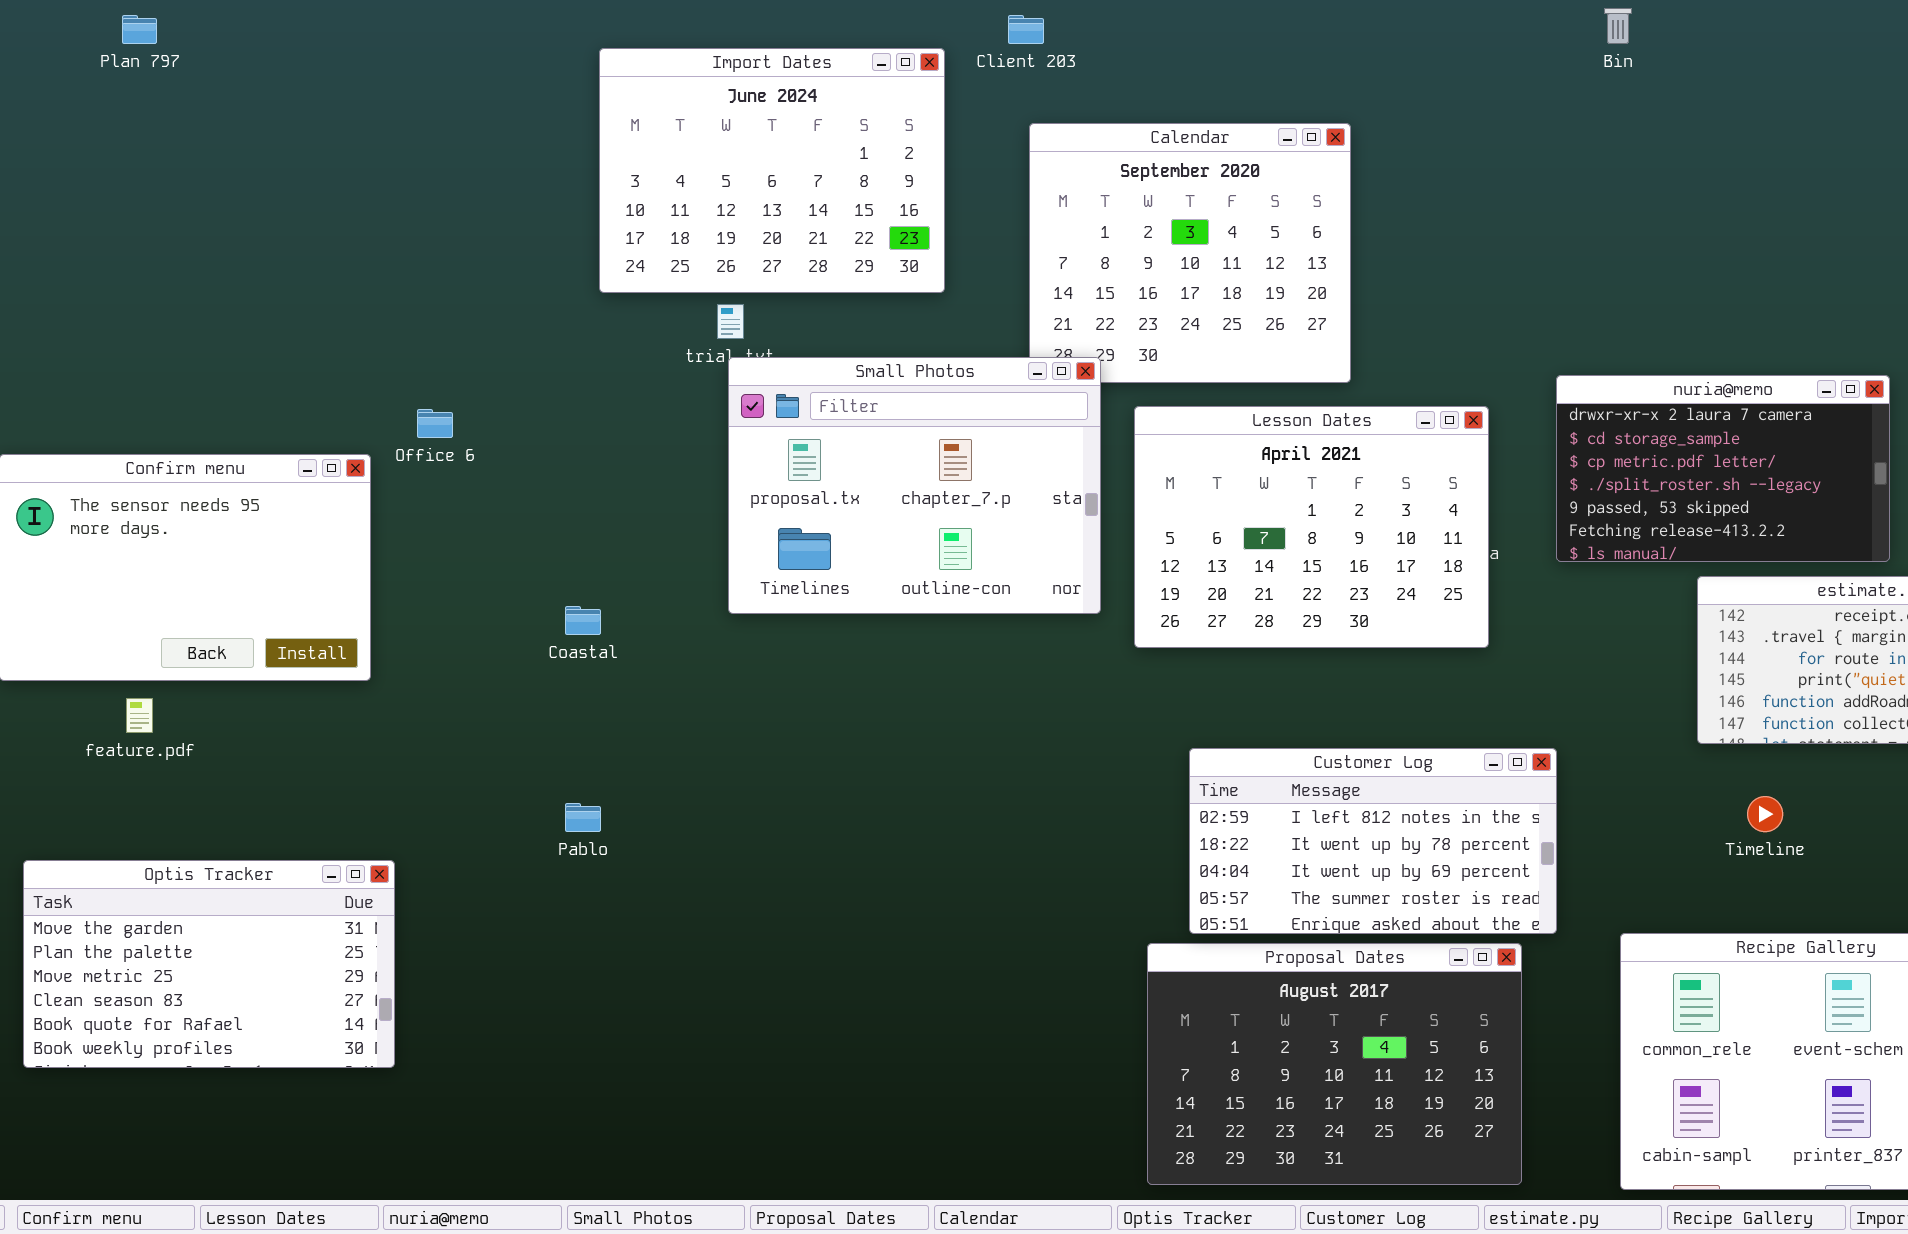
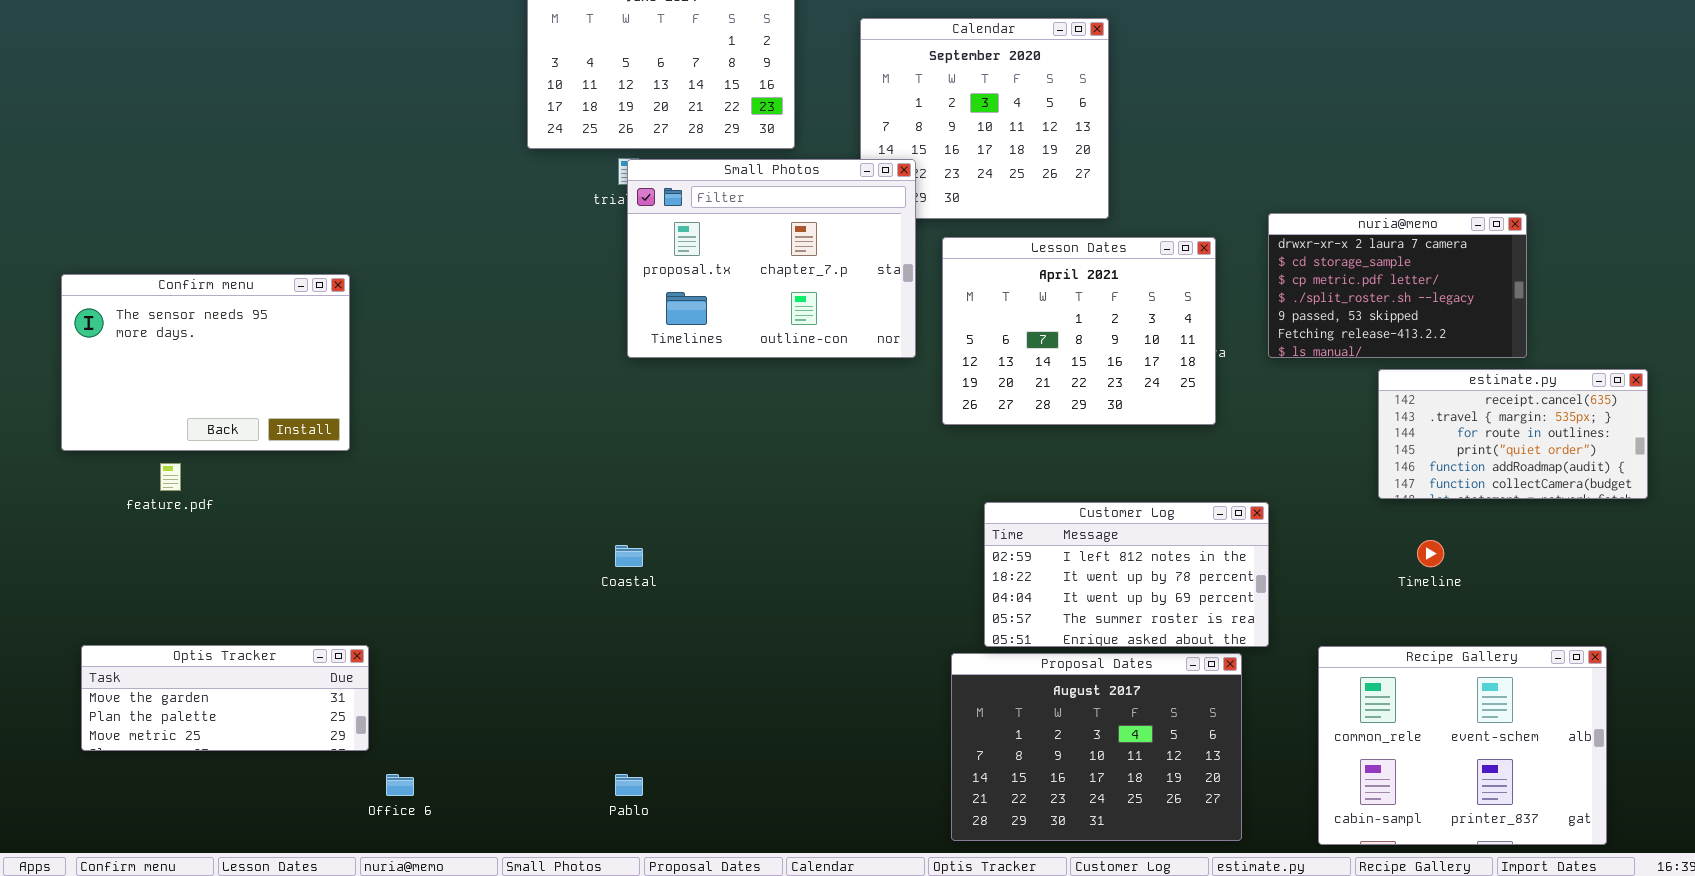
Small Photos: [728,357,1101,614] -> [627,159,916,358], moved
Office 6: [417,409,453,438] -> [386,774,414,796], moved
Coastal: [565,606,601,635] -> [615,545,643,567], moved
Pablo: [565,803,601,832] -> [615,774,643,796], moved
Optis Tracker: [23,860,395,1068] -> [81,645,369,751], resized

